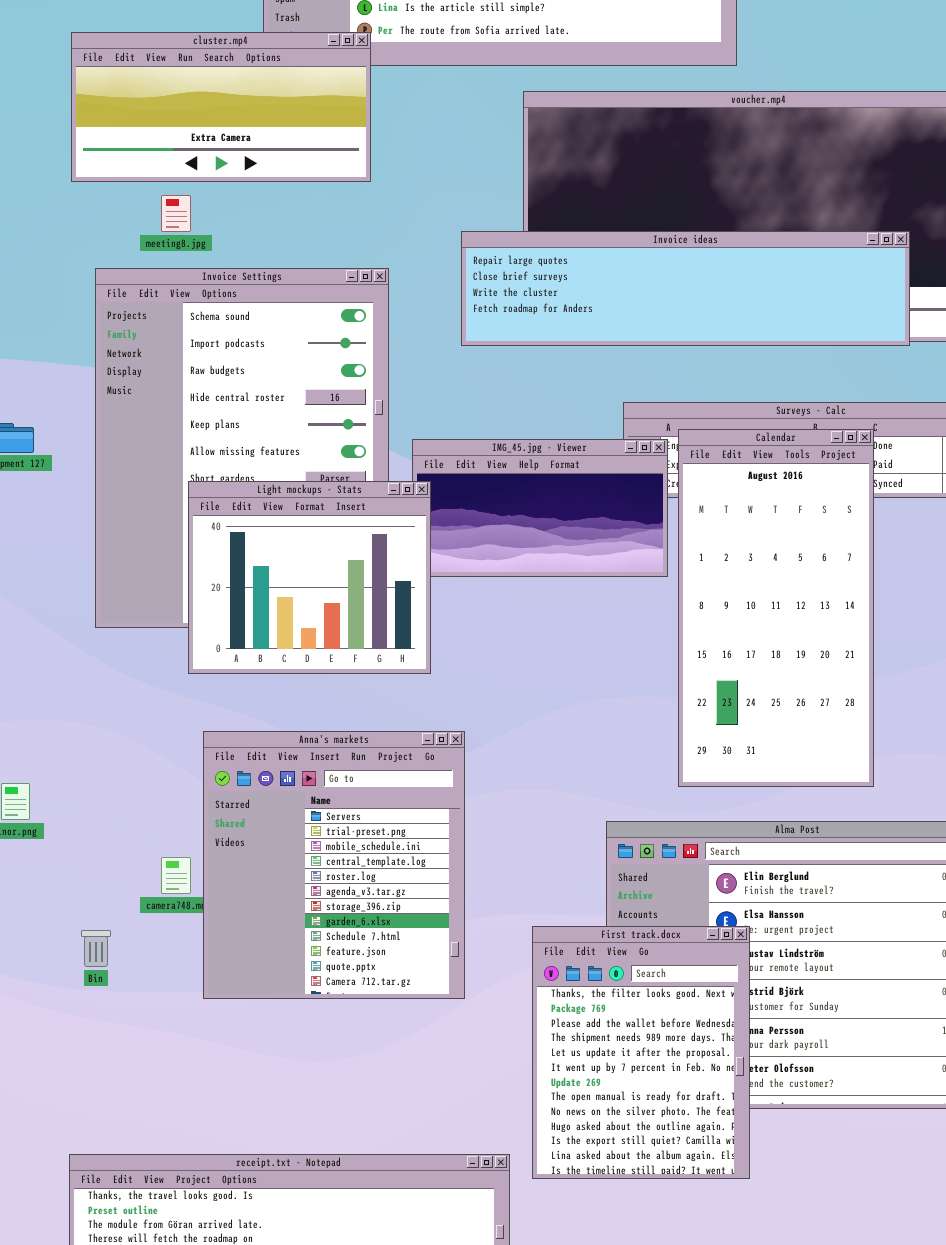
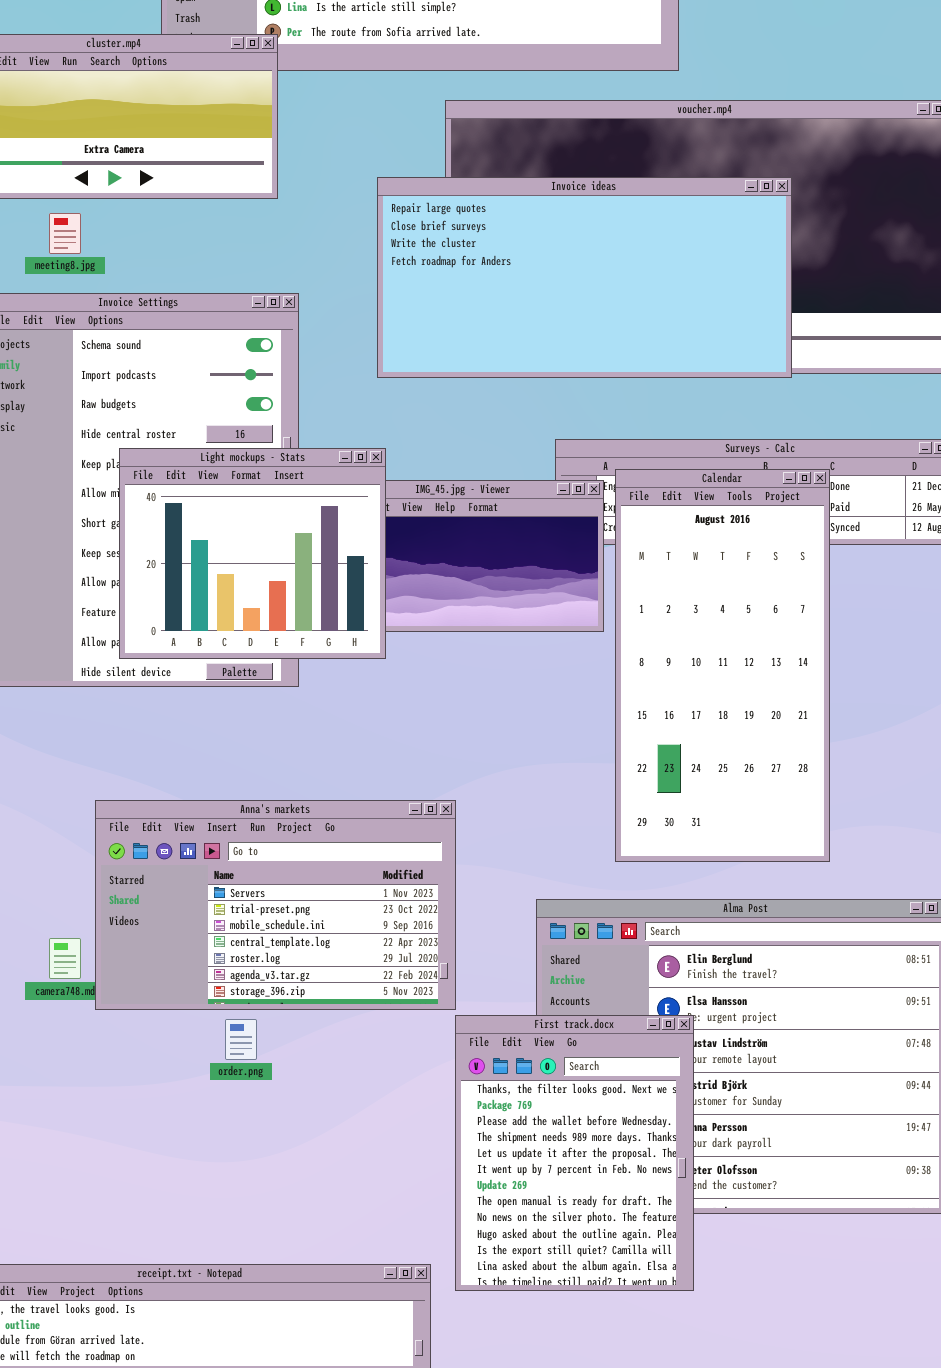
Invoice ideas: [461,231,910,346] -> [377,177,792,378], resized
Light mockups - Stats: [188,481,431,674] -> [119,448,386,659], moved
Anna's markets: [203,731,465,999] -> [95,800,456,1010], resized

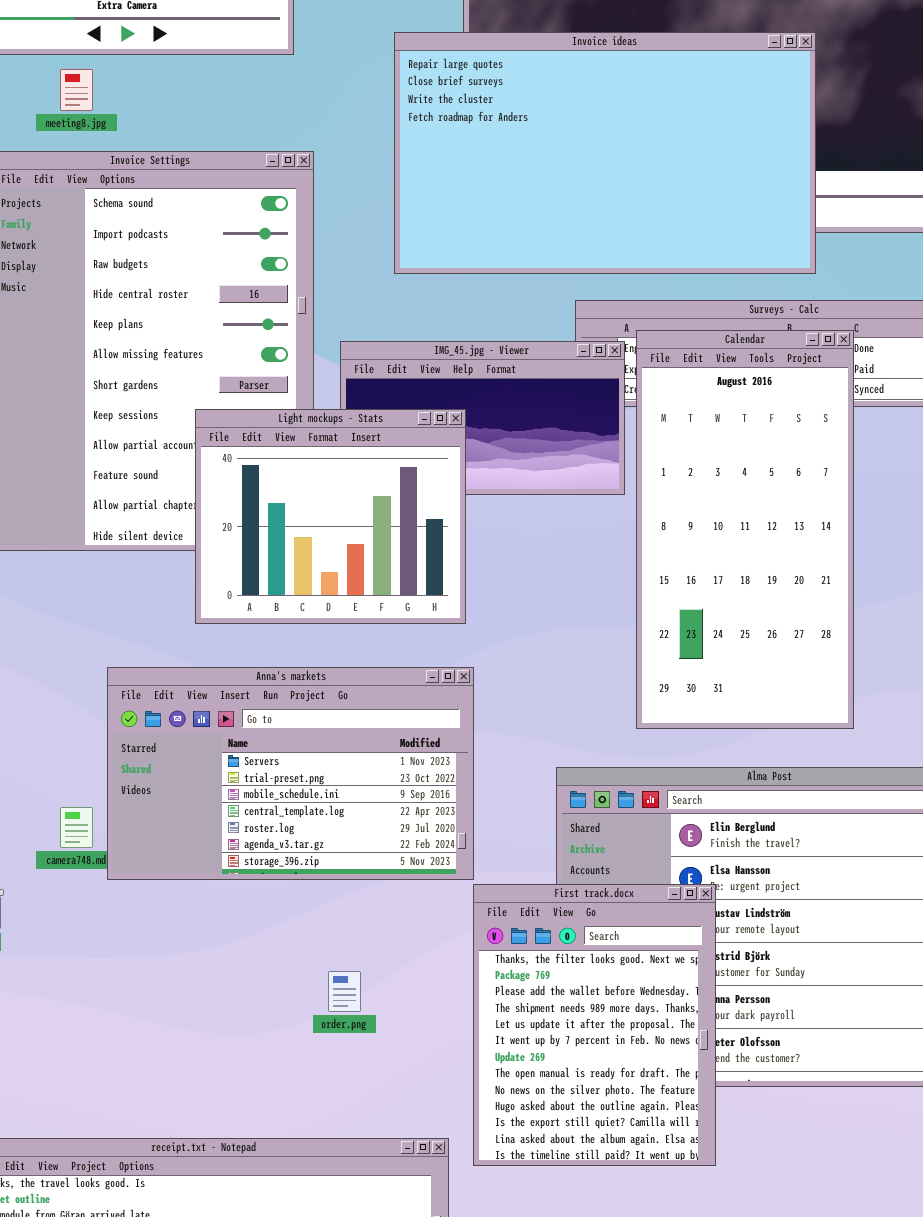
Invoice ideas: [377,177,792,378] -> [394,32,816,274], resized
Light mockups - Stats: [119,448,386,659] -> [195,409,466,624], moved
order.png: [225,1019,257,1060] -> [328,971,361,1012], moved

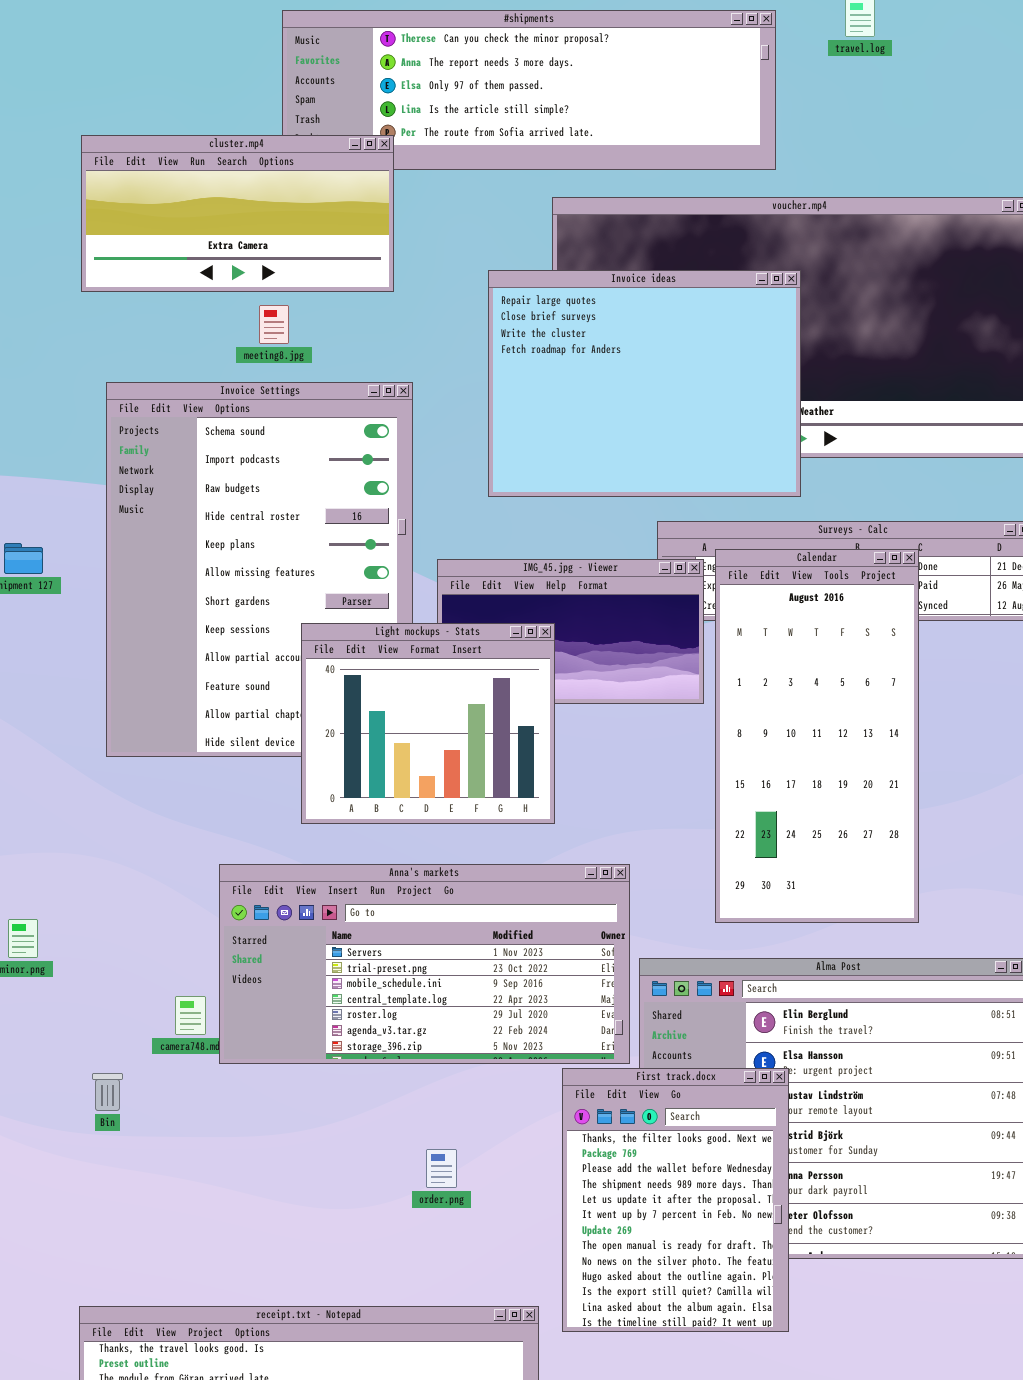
Invoice ideas: [394,32,816,274] -> [488,270,801,497], resized
meeting8.jpg: [60,69,93,111] -> [259,305,289,344], moved
Anna's markets: [107,667,474,880] -> [219,864,630,1064], resized

